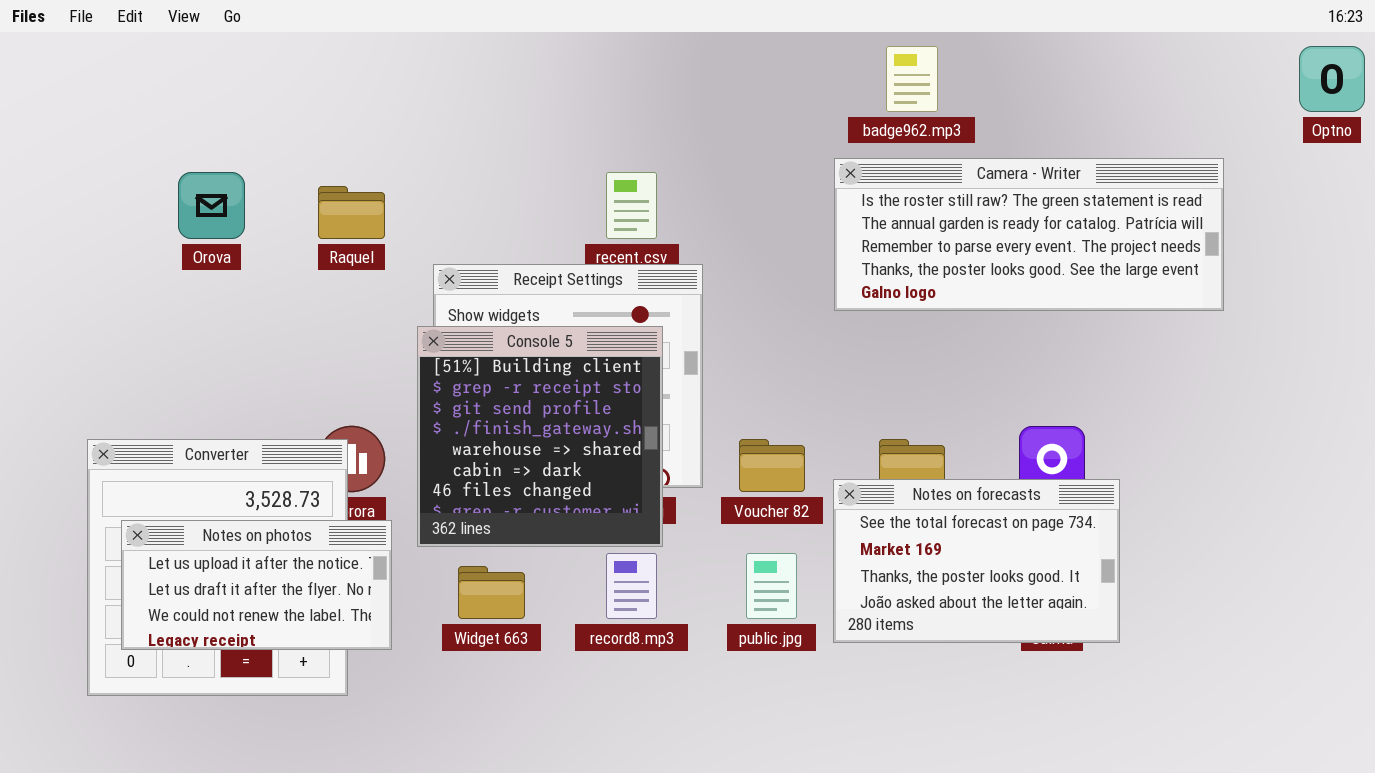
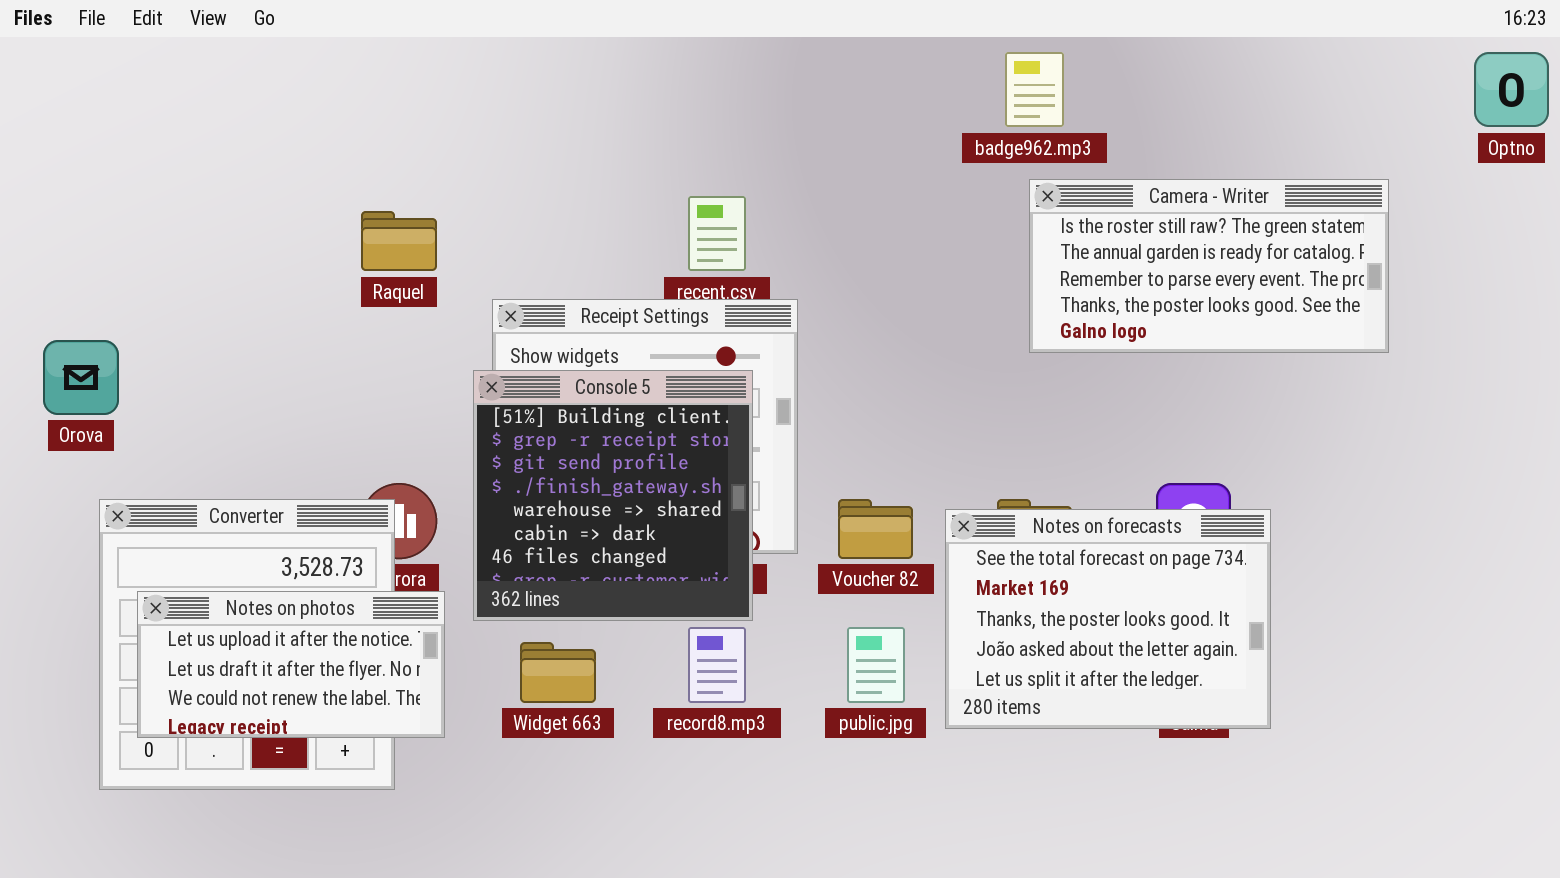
Camera - Writer: [834,158,1224,311] -> [1029,179,1389,353], resized
Orova: [178,172,245,239] -> [43,340,119,415], moved
Notes on forecasts: [833,479,1120,643] -> [945,509,1271,729], resized

